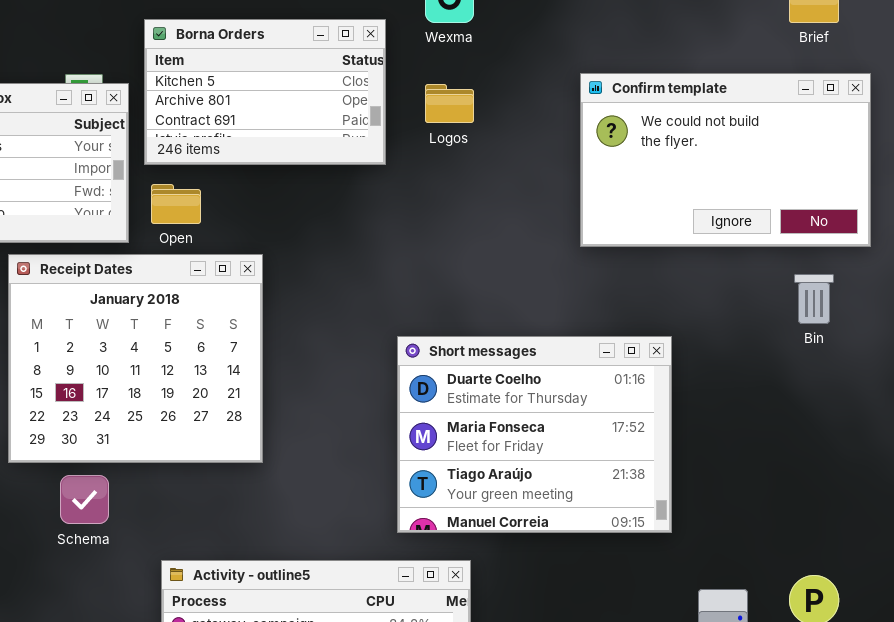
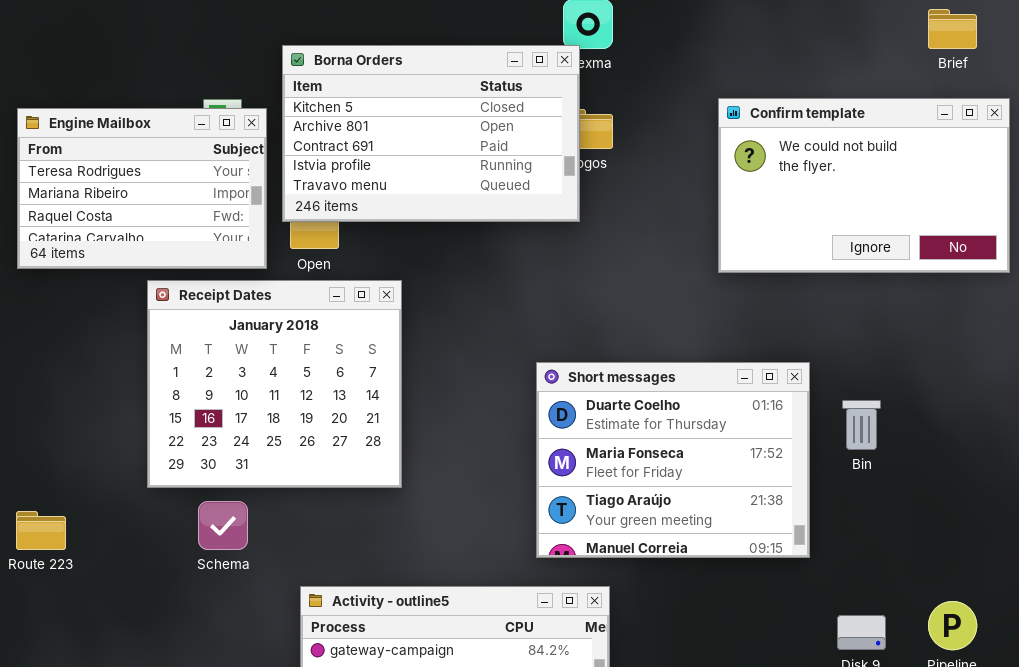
Borna Orders: [144,19,386,165] -> [282,45,580,222], resized
Bin: [794,274,834,324] -> [842,400,881,450], moved

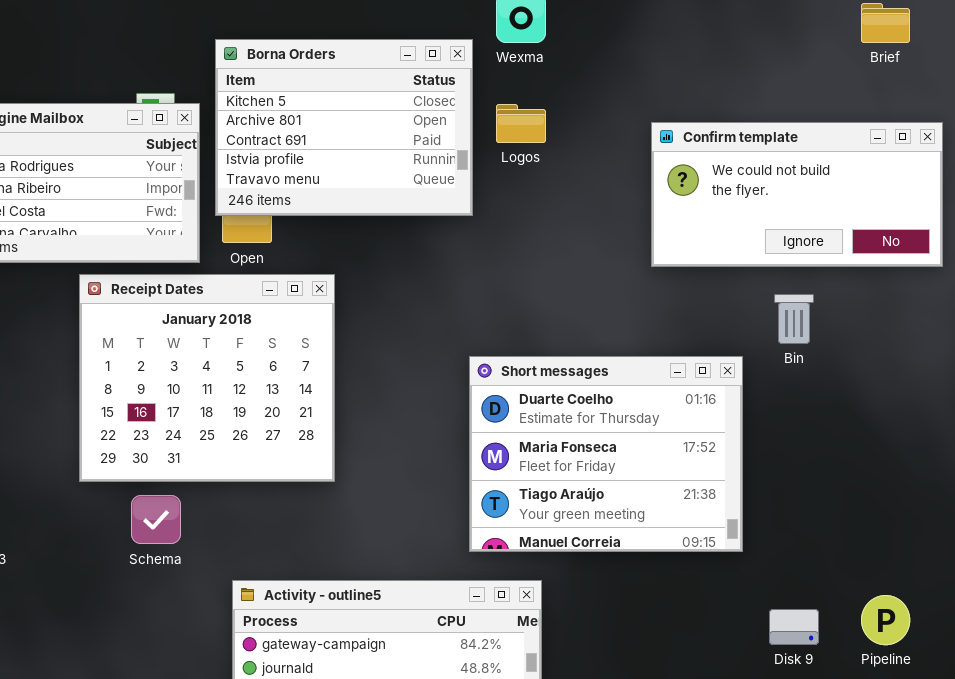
Borna Orders: [282,45,580,222] -> [215,39,473,216], resized
Confirm template: [718,98,1010,273] -> [651,122,943,267], resized
Bin: [842,400,881,450] -> [774,294,814,344], moved

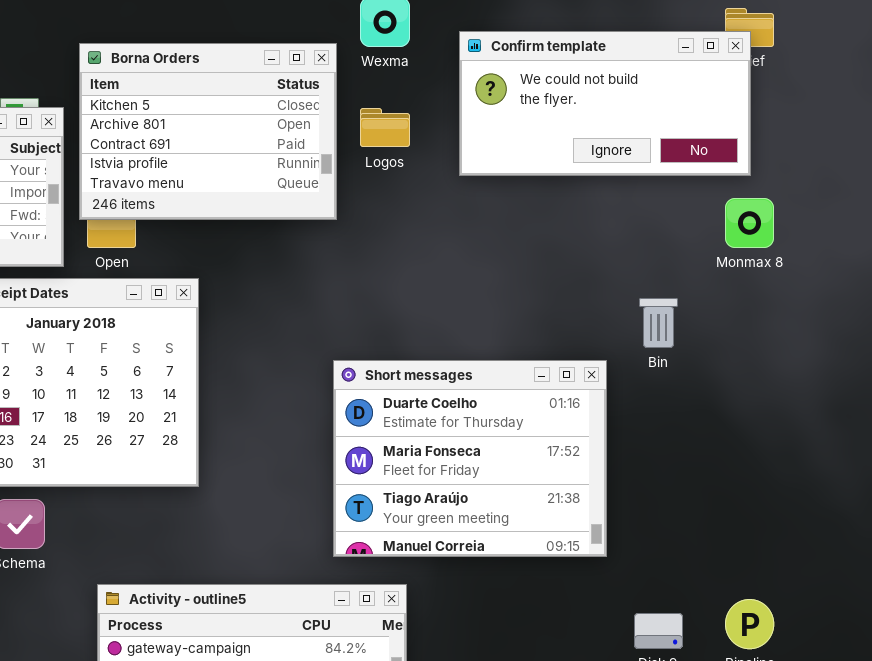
Confirm template: [651,122,943,267] -> [459,31,751,176], moved

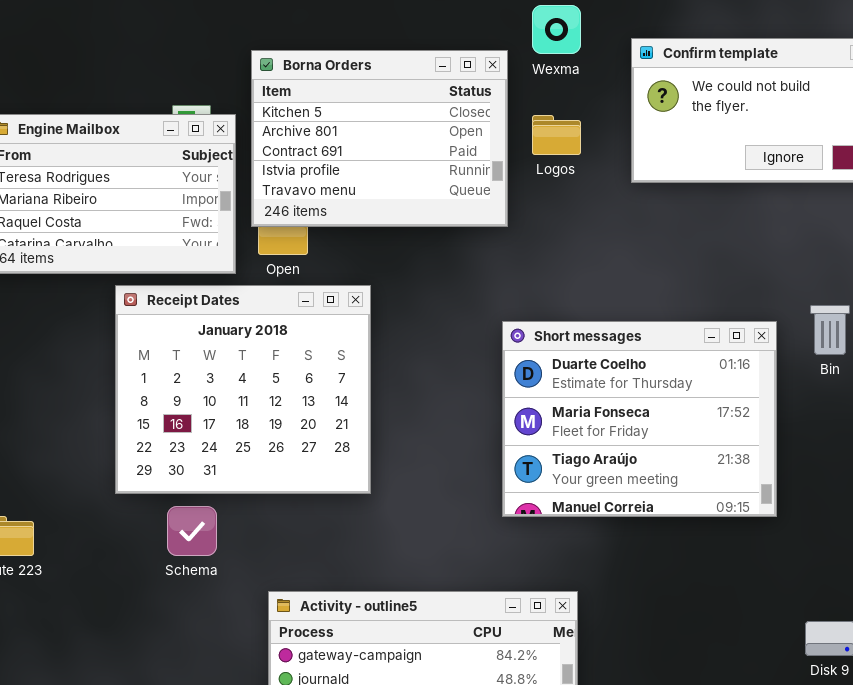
Short messages: [333,360,607,557] -> [502,321,777,517], moved

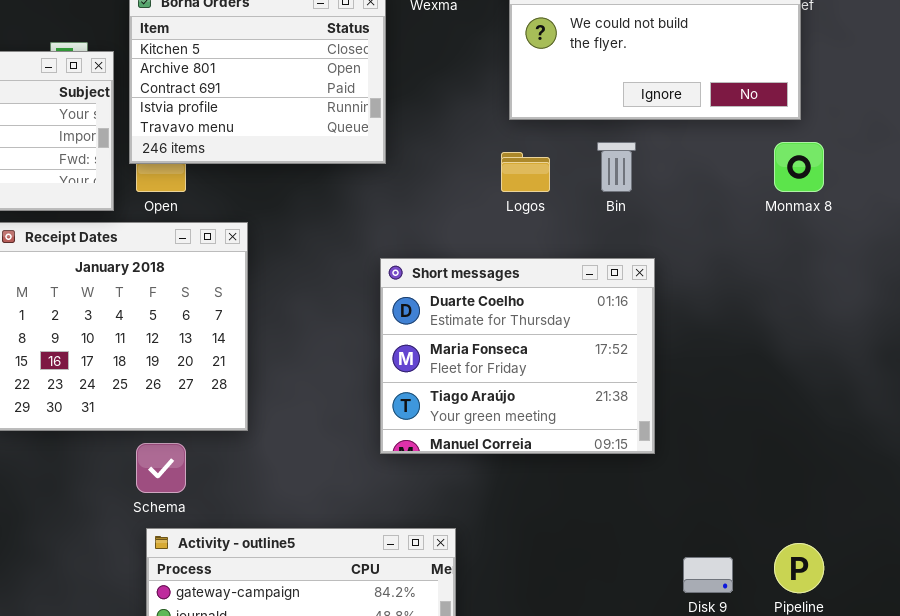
Logos: [532,115,581,155] -> [501,152,550,192], moved
Bin: [810,305,850,355] -> [597,142,636,192], moved
Schema: [167,506,217,556] -> [136,443,186,493], moved

